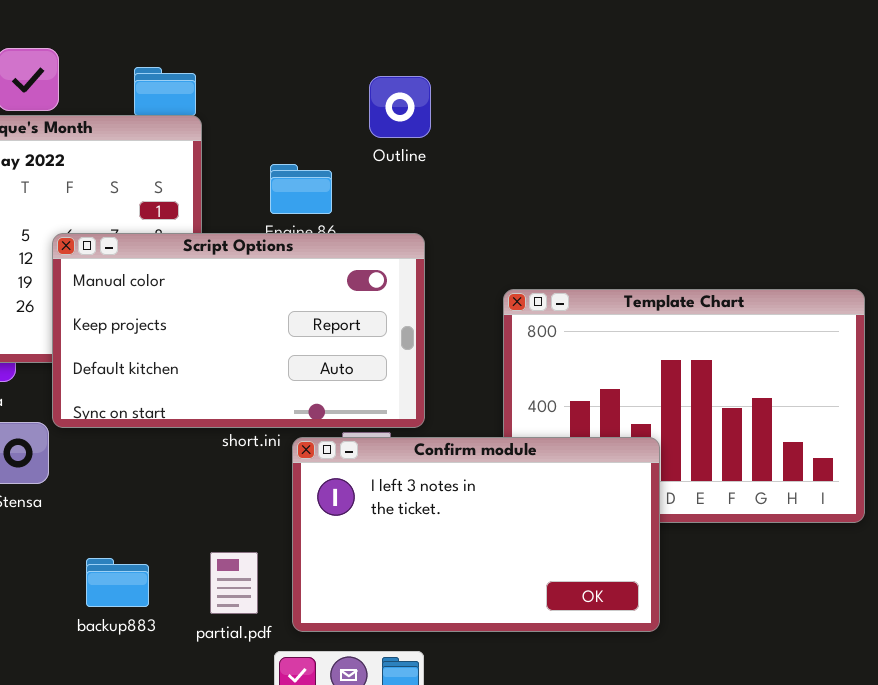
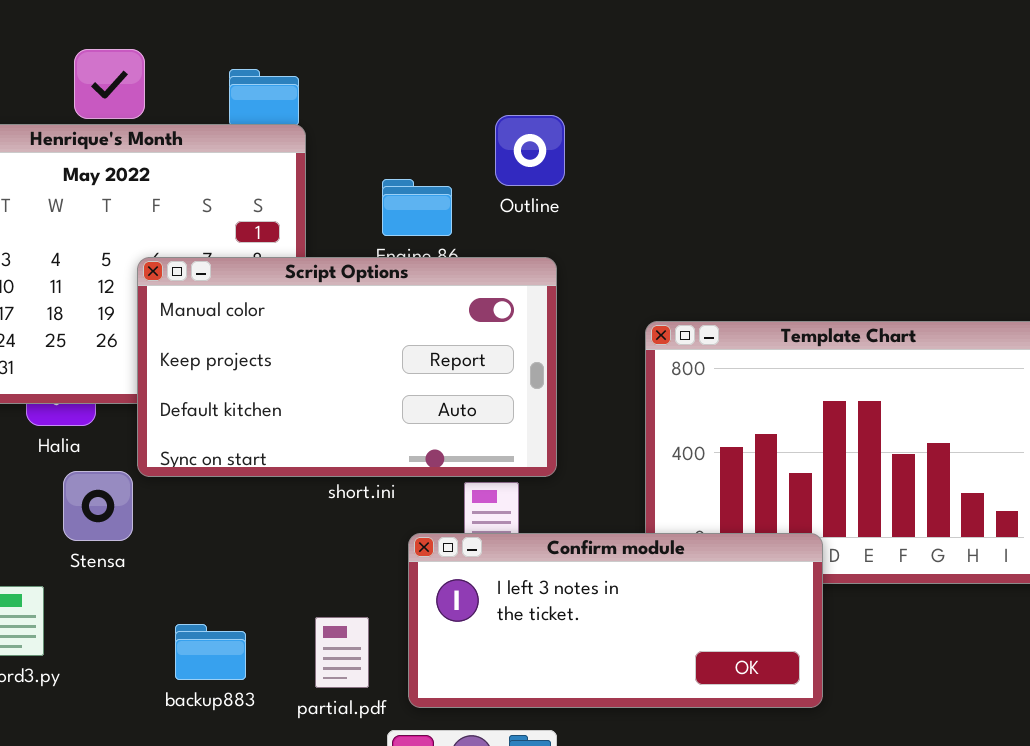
Outline: [369,76,431,138] -> [495,115,565,186], moved
Confirm module: [292,437,660,632] -> [408,533,823,708], resized

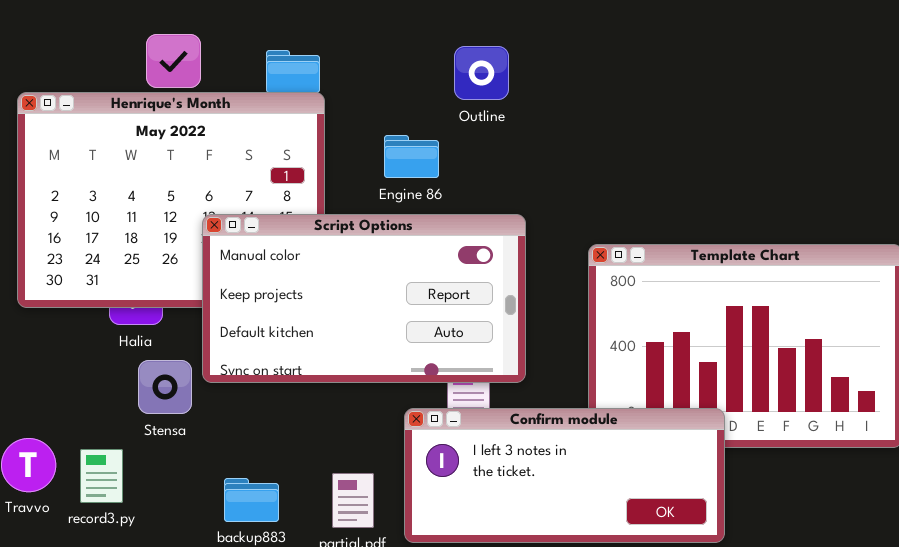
Outline: [495,115,565,186] -> [454,46,509,100], moved
Script Options: [137,257,557,477] -> [202,214,526,383], moved

